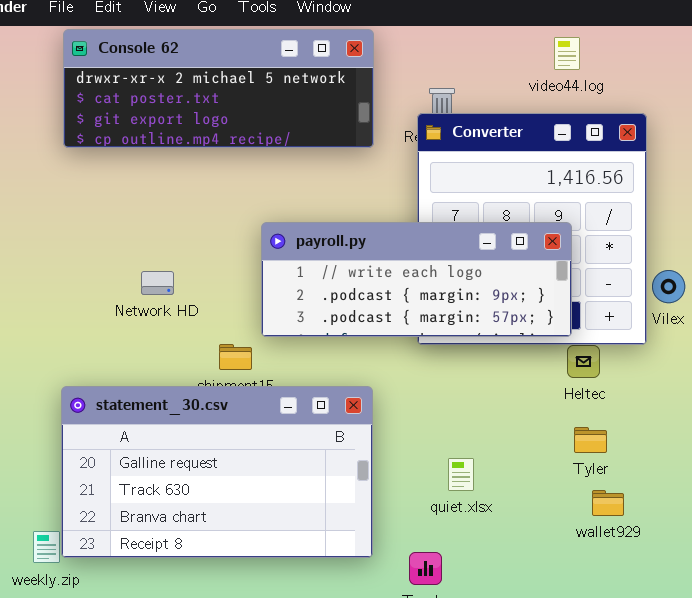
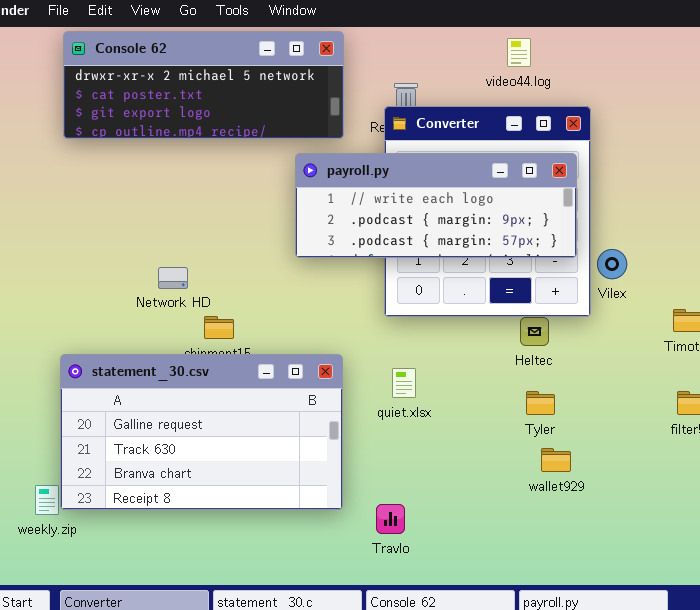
payroll.py: [261,222,572,337] -> [295,153,577,258], moved
Network HD: [141,271,174,295] -> [158,267,188,289], moved
quiet.xlsx: [448,458,474,491] -> [392,368,416,398], moved

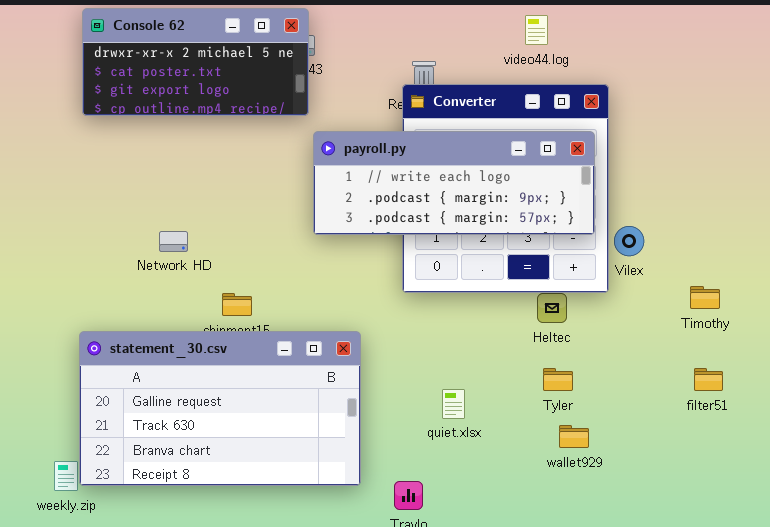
Console 62: [63,31,344,139] -> [82,8,309,116], resized
Network HD: [158,267,188,289] -> [159,231,188,252], moved
quiet.xlsx: [392,368,416,398] -> [442,389,465,419], moved

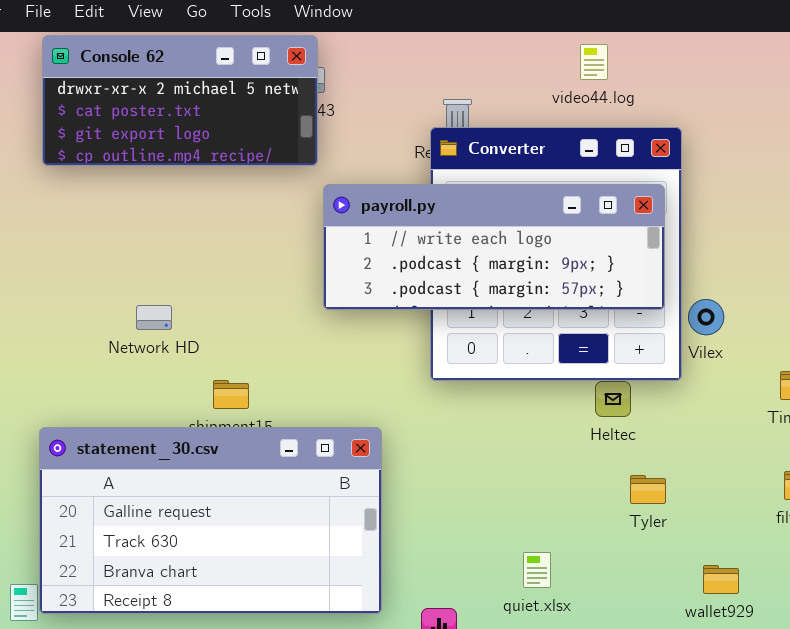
Tyler: [543,368,573,391] -> [630,475,666,504], moved
quiet.xlsx: [442,389,465,419] -> [523,552,551,588], moved
wallet929: [559,425,589,448] -> [703,565,739,594], moved

